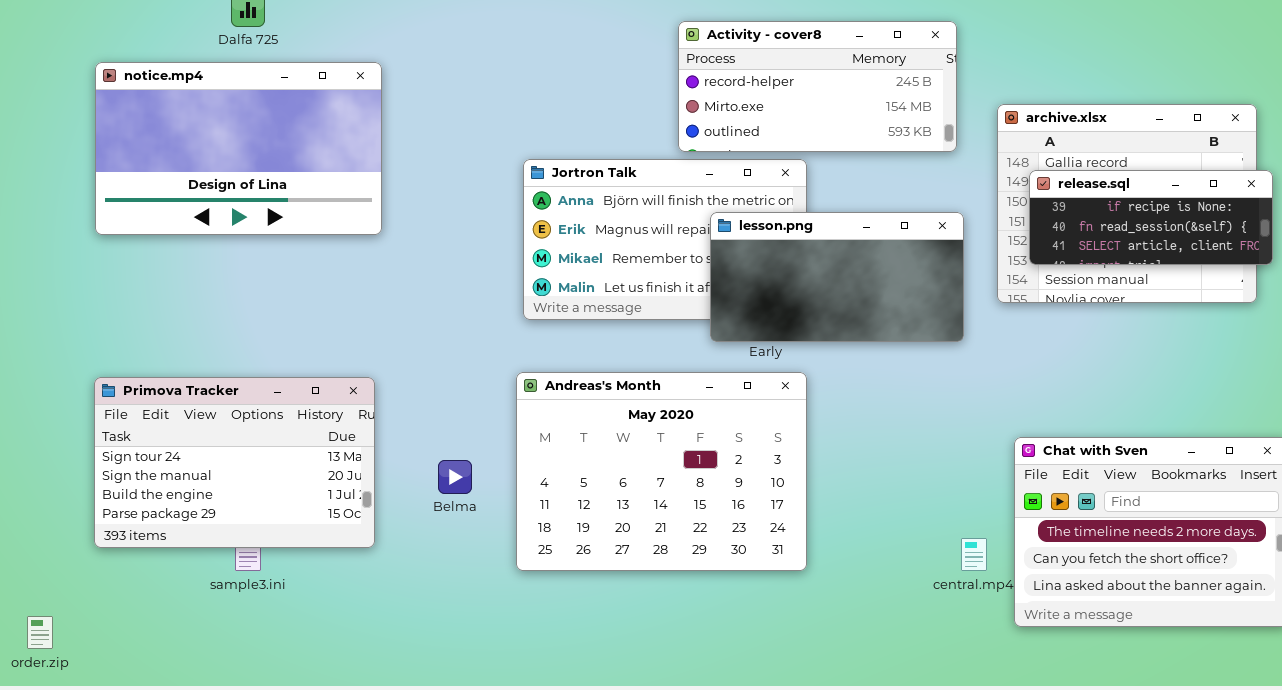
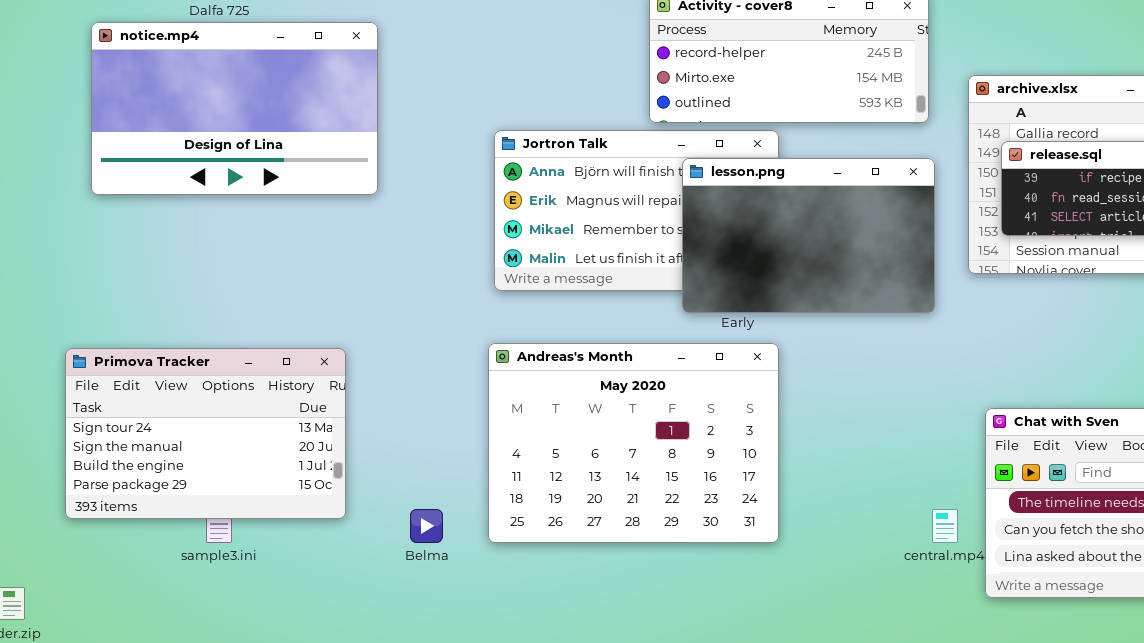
notice.mp4: [95,62,382,235] -> [91,22,378,195], moved
lesson.png: [710,212,964,342] -> [682,158,935,313], resized
Belma: [438,460,472,494] -> [410,509,443,543], moved

